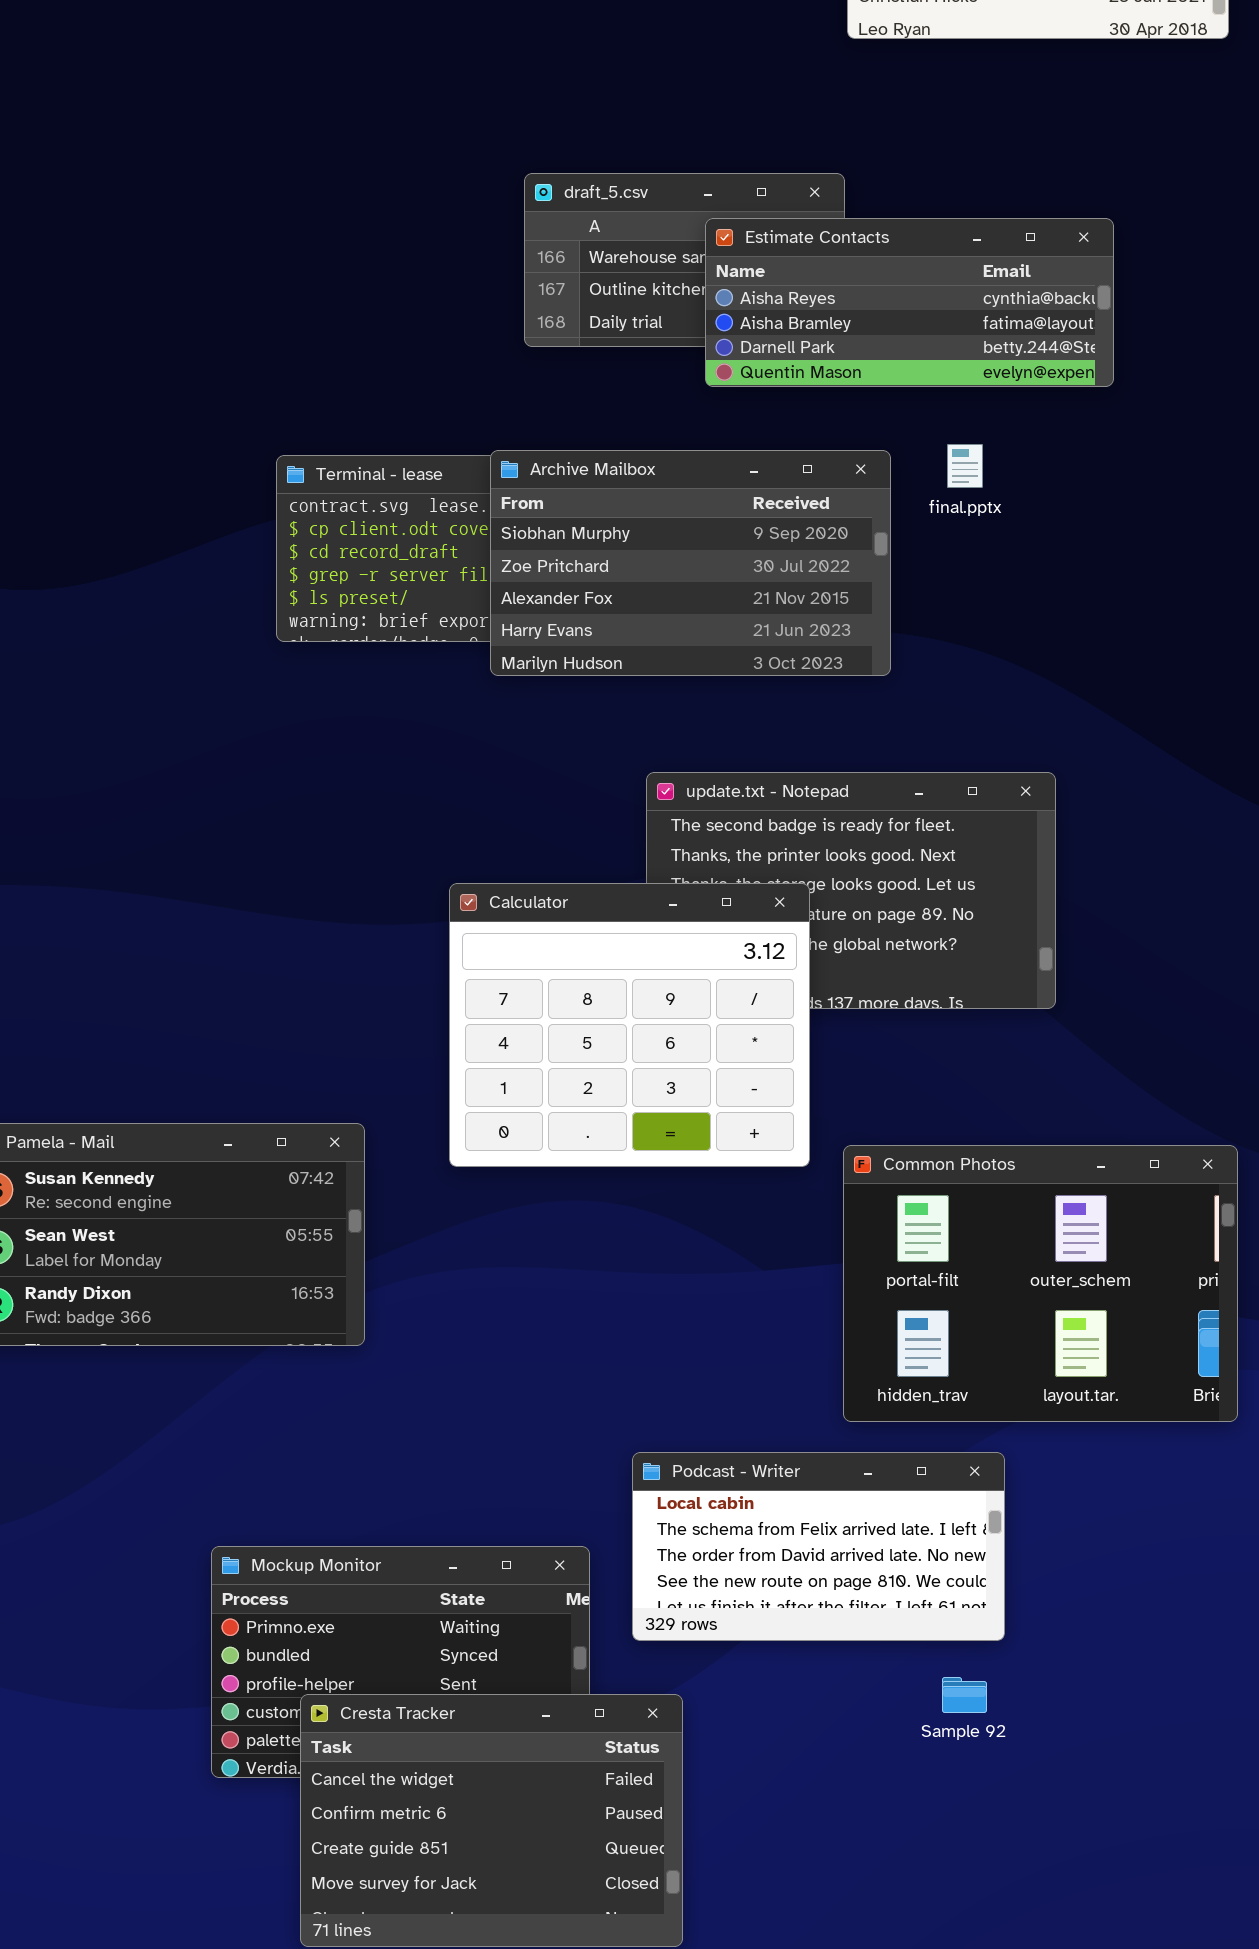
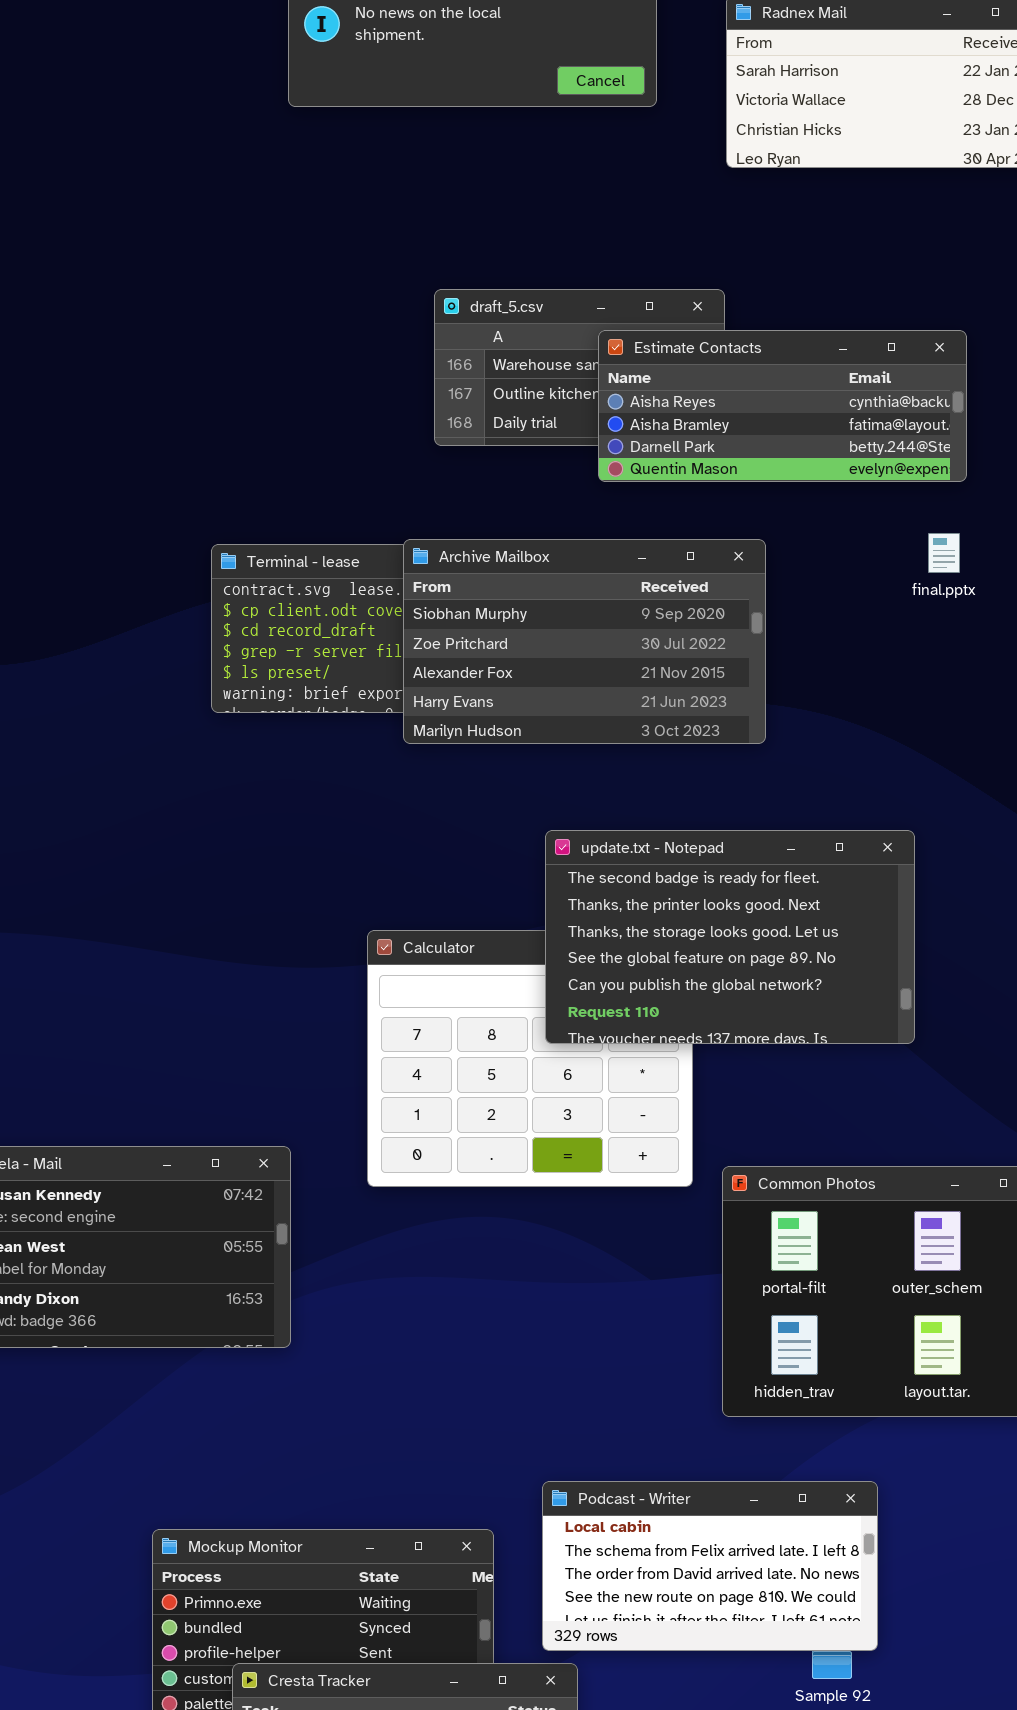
final.pptx: [947,444,983,488] -> [928,533,960,573], moved
update.txt - Notepad: [646,772,1056,1009] -> [545,830,915,1044], raised
Podcast - Writer: [632,1452,1005,1641] -> [542,1481,878,1651], moved

